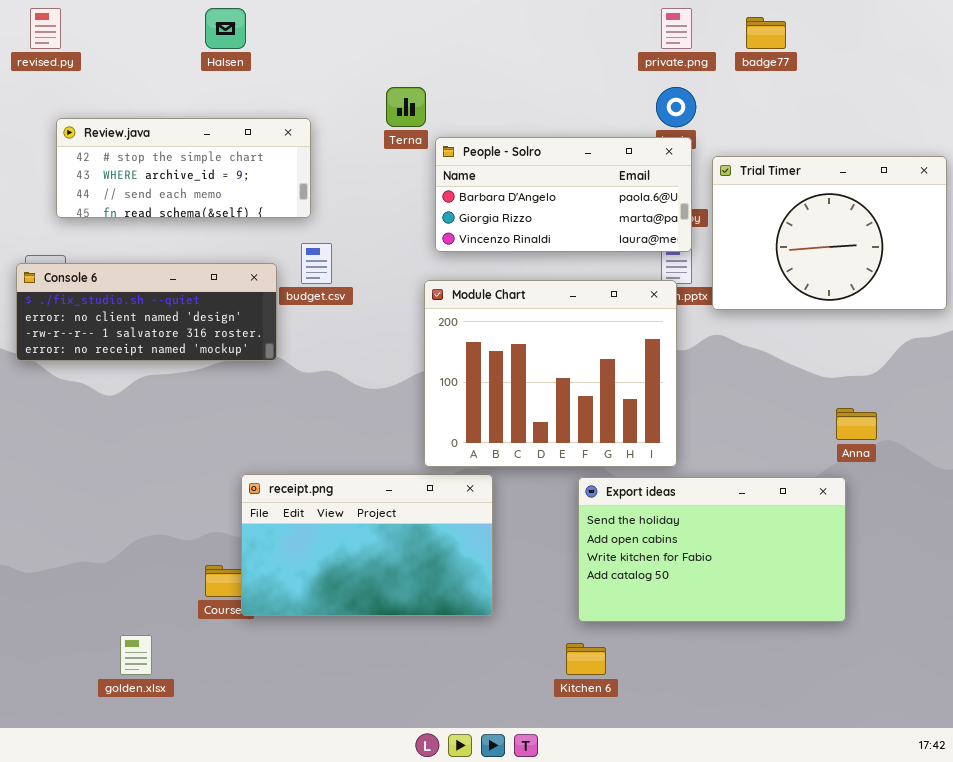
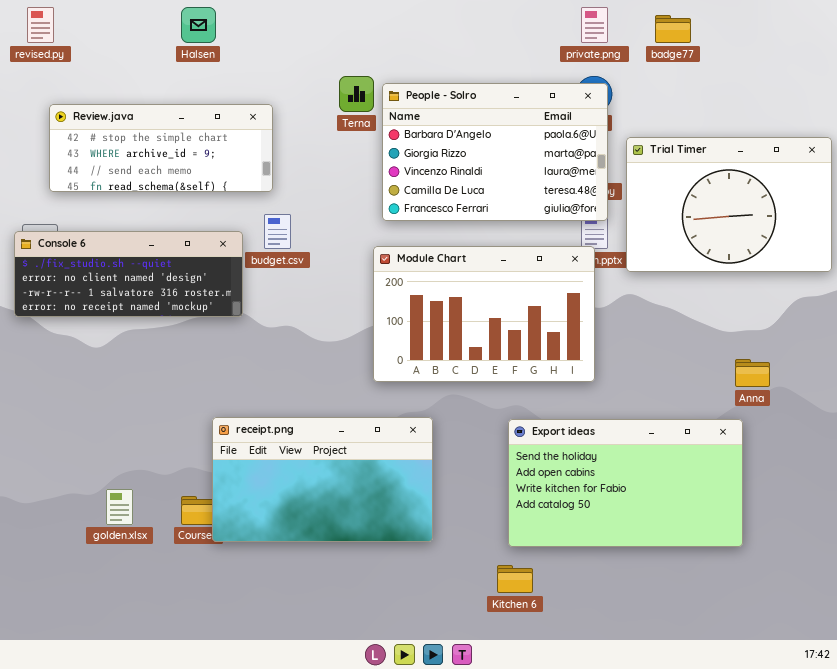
People - Solro: [435,137,692,252] -> [382,83,608,221], resized
Module Chart: [424,280,677,467] -> [373,246,595,382], resized
golden.xlsx: [120,635,152,675] -> [106,489,133,525], moved

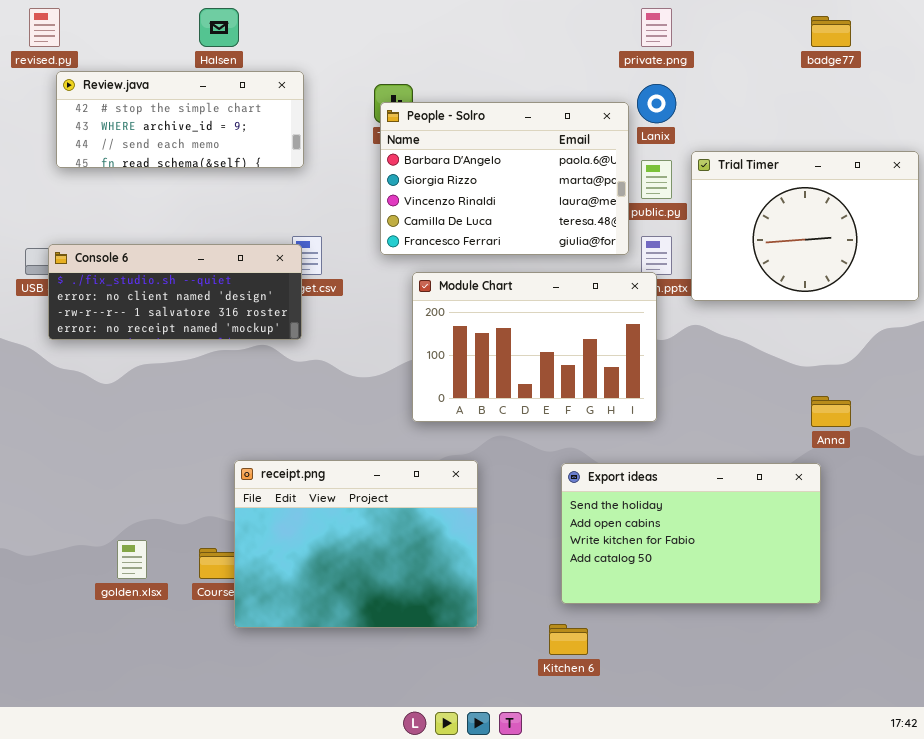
badge77: [655,15,691,43] -> [811,16,851,47], moved
People - Solro: [382,83,608,221] -> [380,102,629,255], moved
Review.java: [49,104,273,192] -> [56,71,304,168], moved
Console 6: [14,231,243,317] -> [48,244,302,340], moved
receipt.png: [212,417,433,542] -> [234,460,478,628], resized

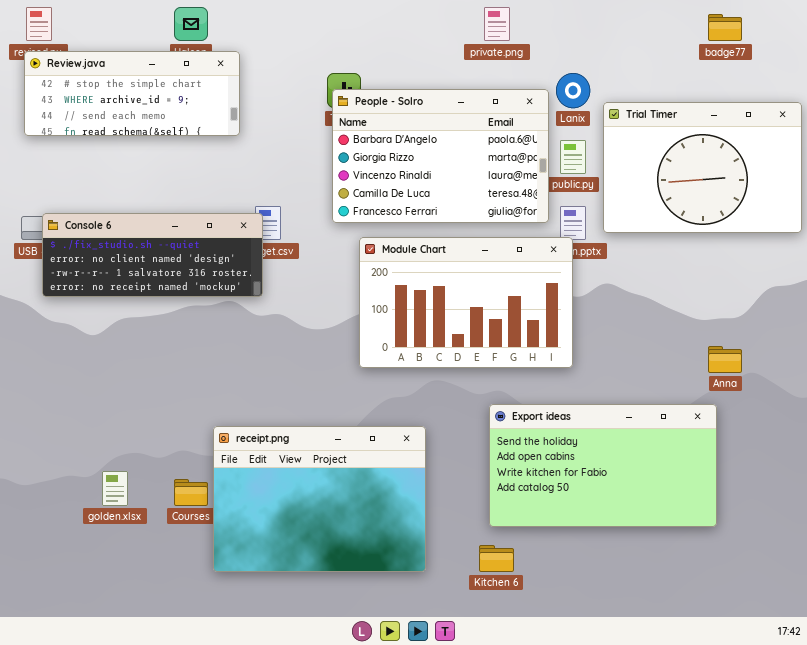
private.png: [641,8,672,47] -> [484,7,510,41], moved
Review.java: [56,71,304,168] -> [24,51,240,136], moved
Trial Timer: [691,151,919,301] -> [603,102,802,233], moved
receipt.png: [234,460,478,628] -> [213,426,426,572], moved

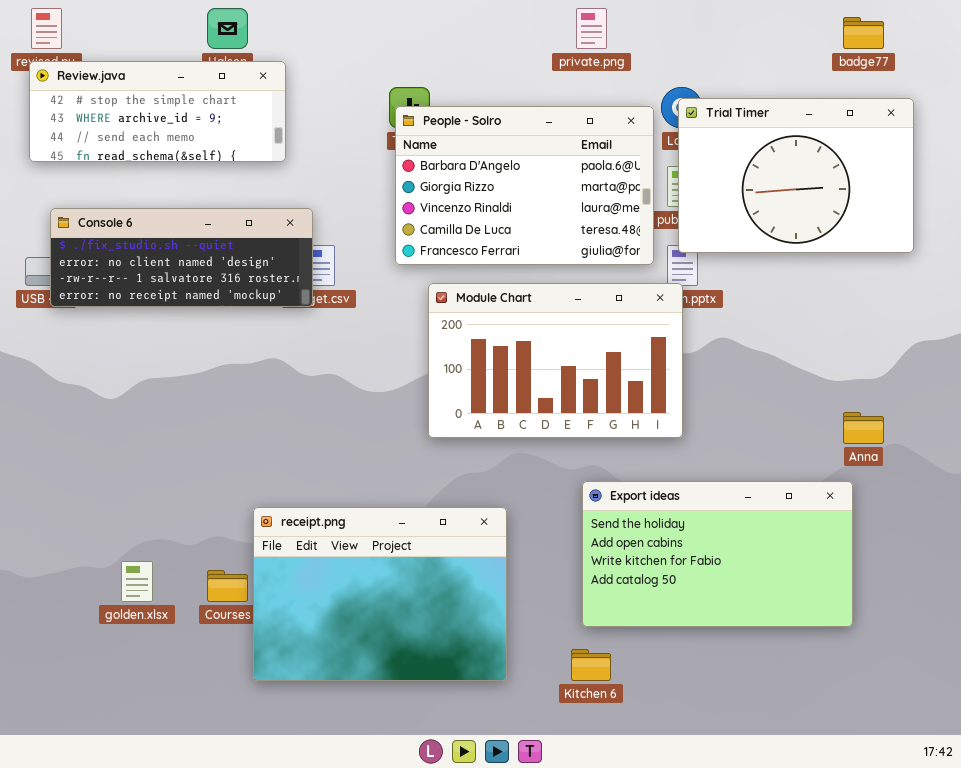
Trial Timer: [603,102,802,233] -> [678,98,914,253], moved
Console 6: [42,213,263,297] -> [50,208,313,307], moved

